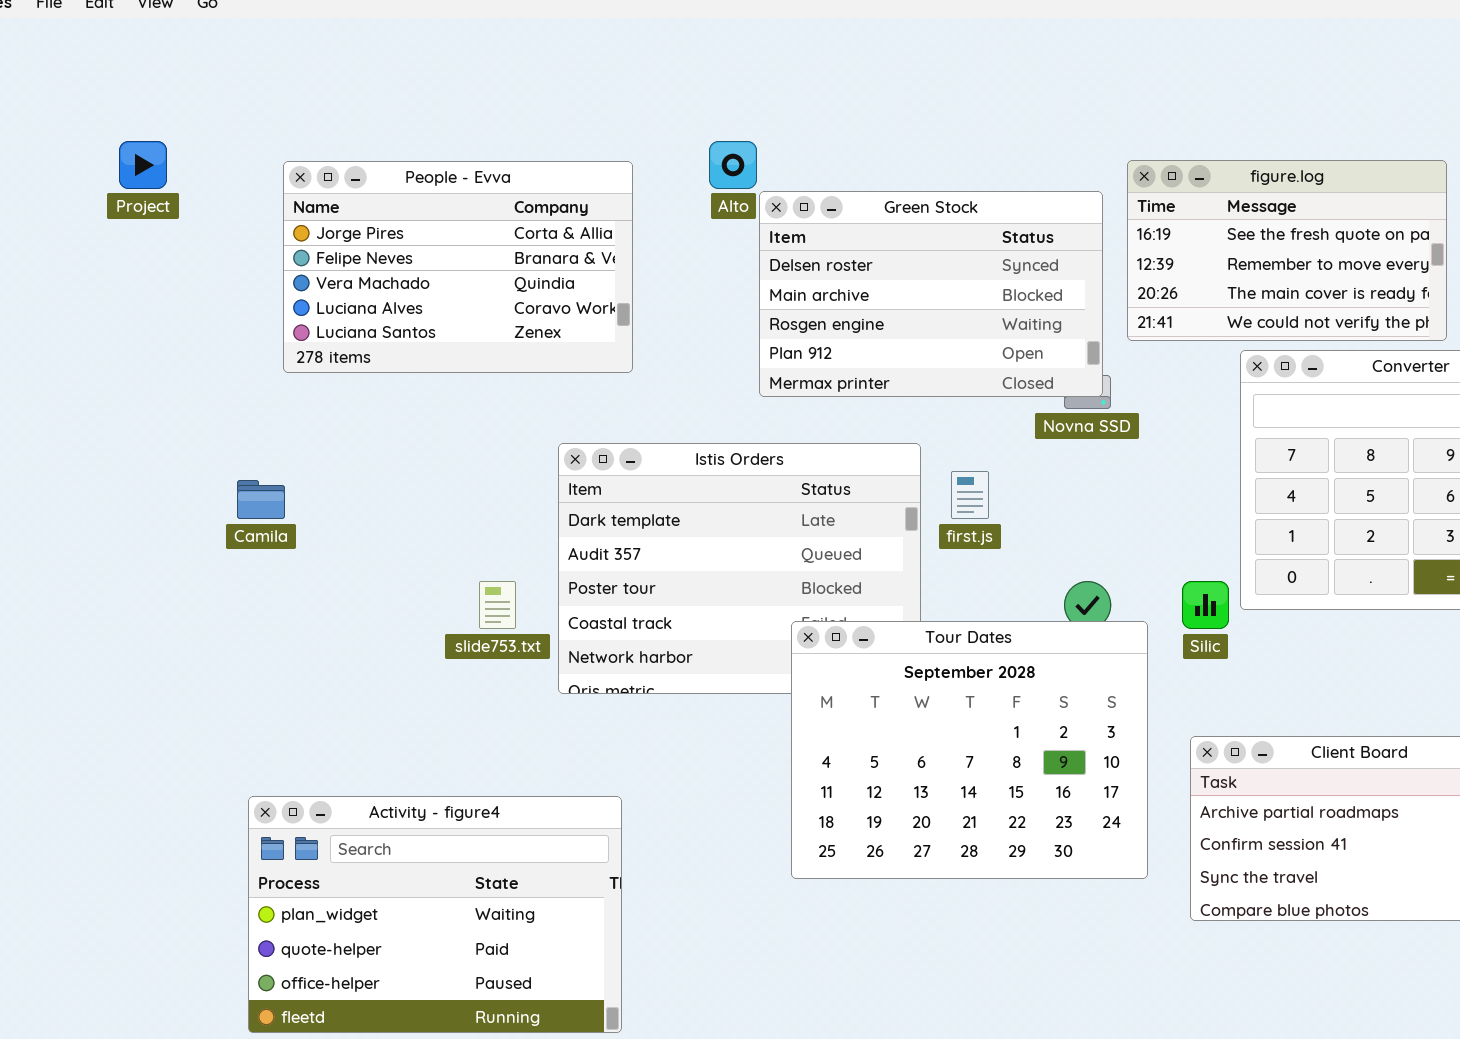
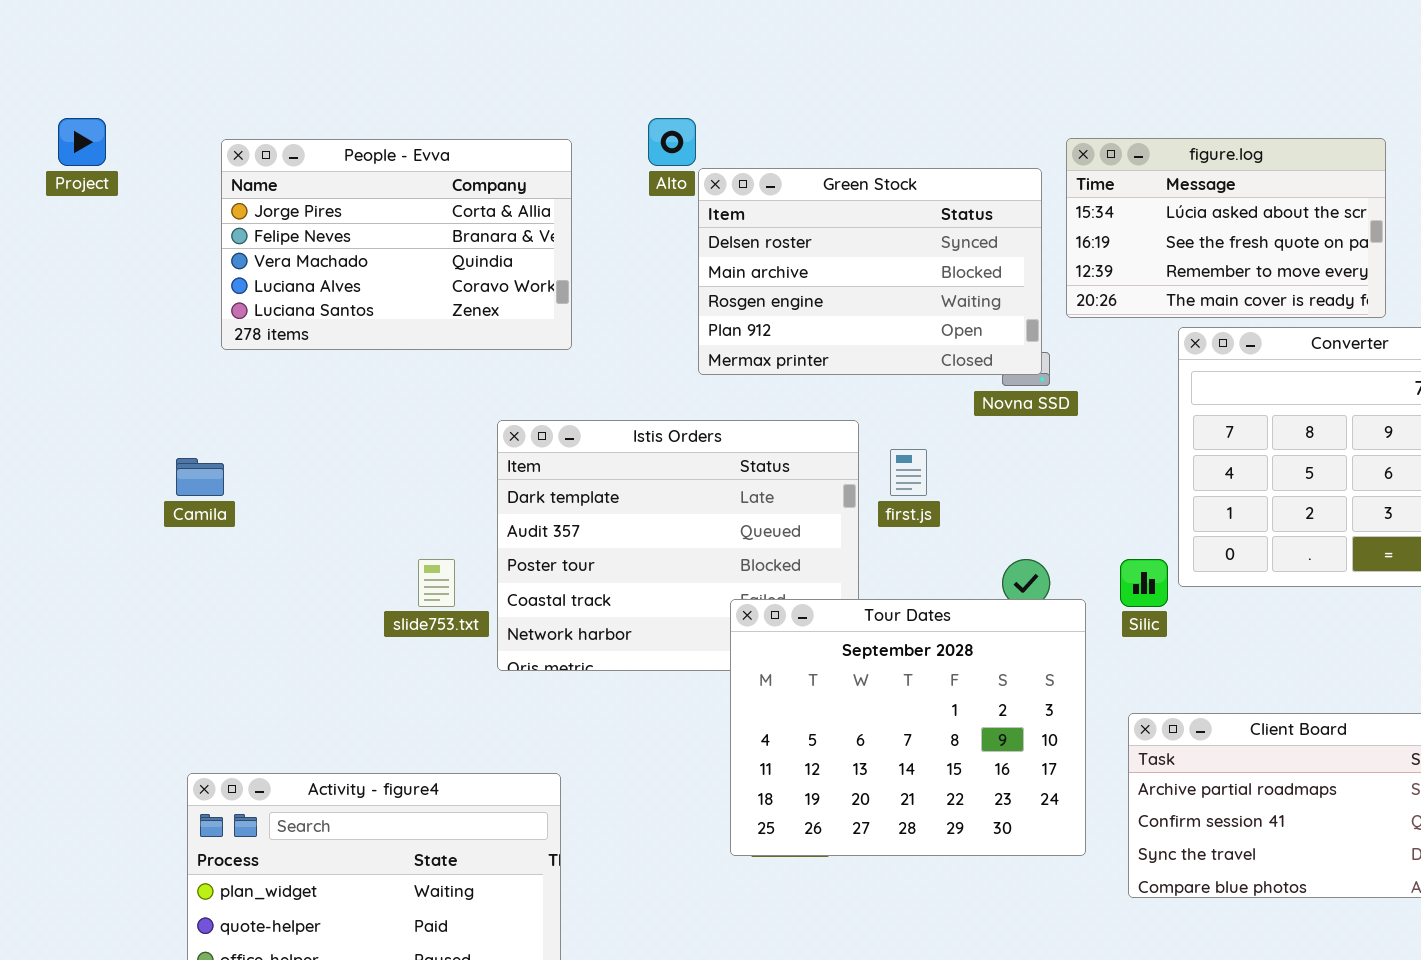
figure.log: [1127,160,1447,341] -> [1066,138,1386,318], scrolled up 1 row

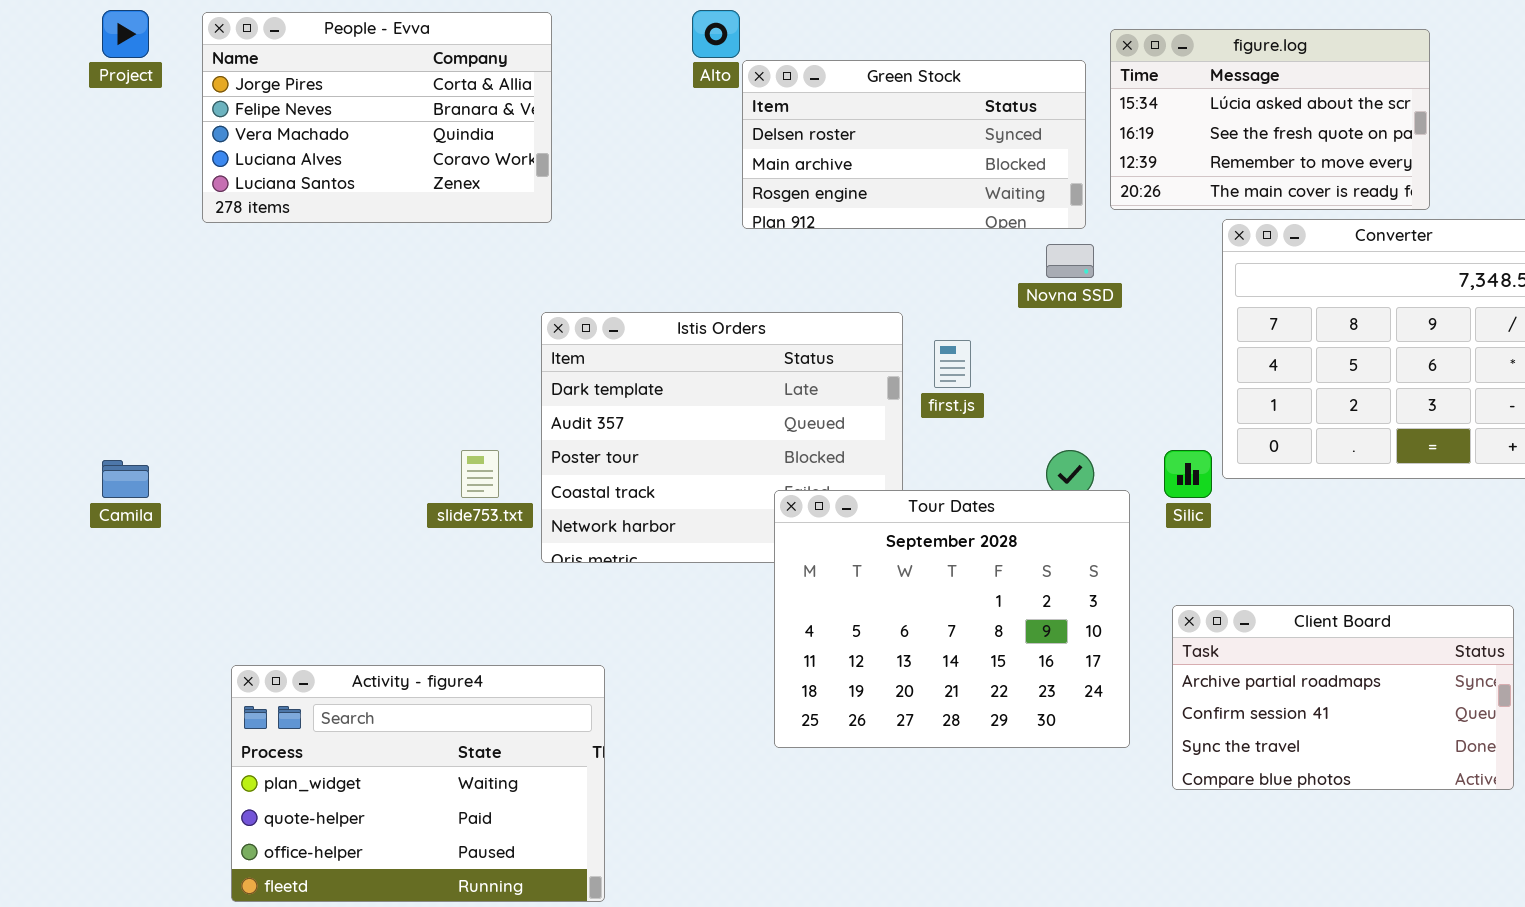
People - Evva: [221,139,572,350] -> [202,12,552,223], moved
Green Stock: [698,168,1042,375] -> [742,60,1086,229], resized
Camila: [176,458,224,496] -> [102,460,149,498], moved

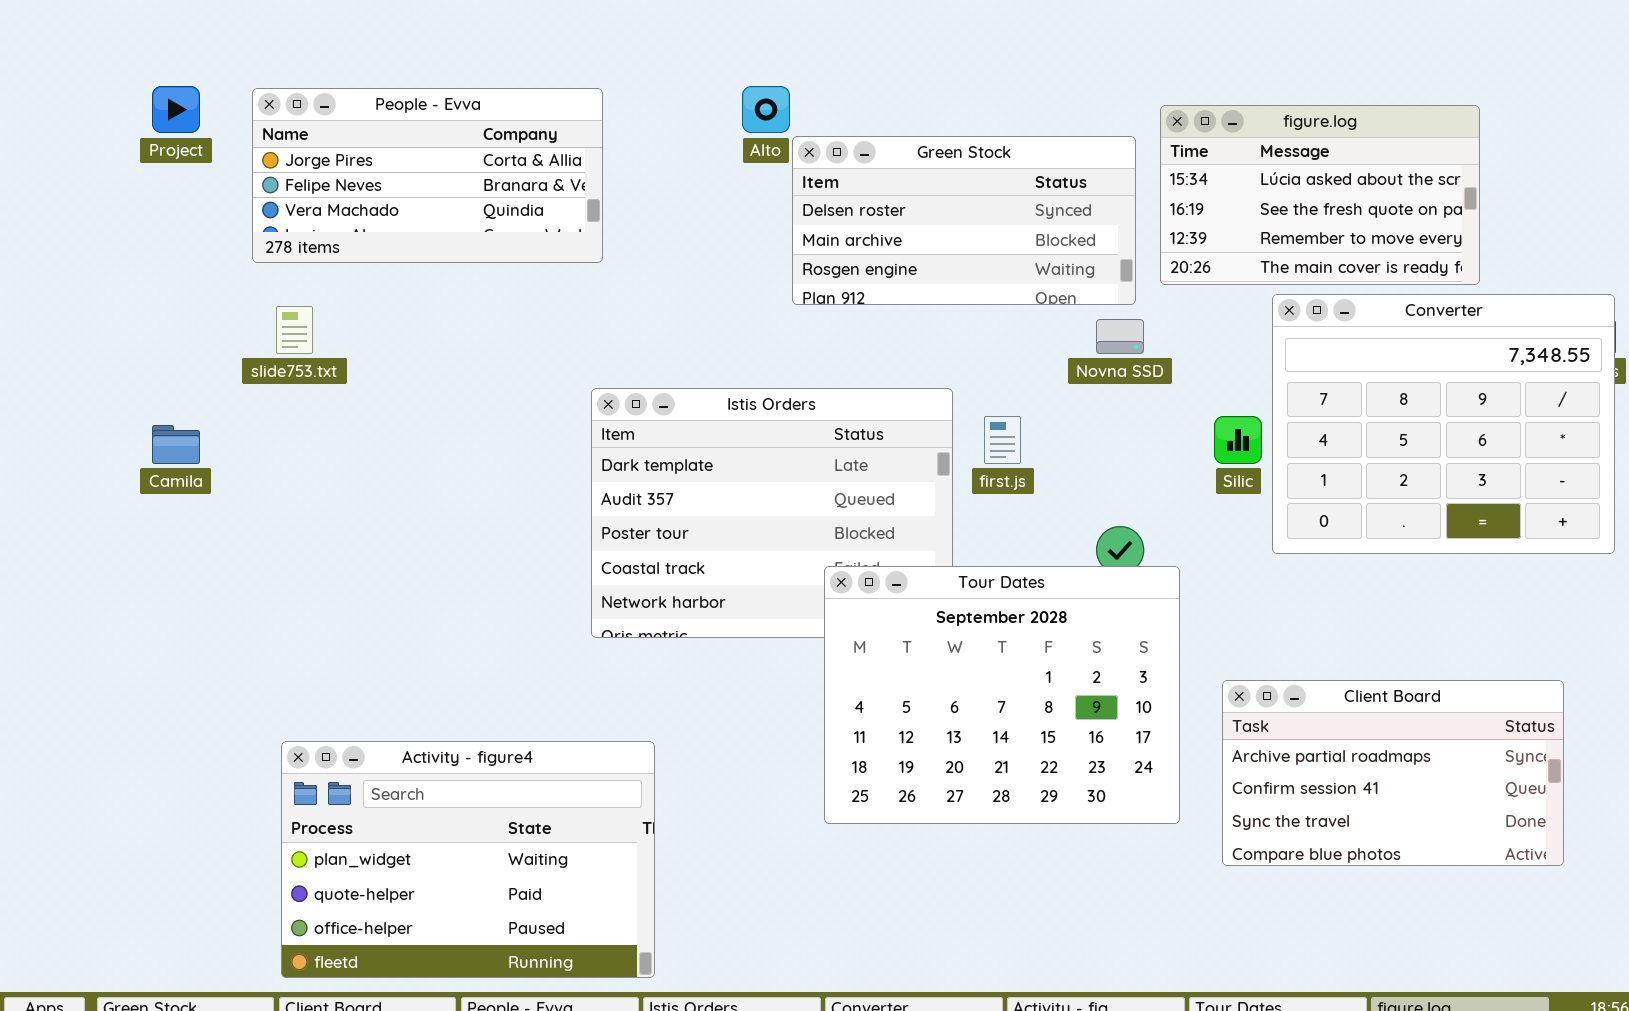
People - Evva: [202,12,552,223] -> [252,88,603,263], resized
slide753.txt: [461,450,499,498] -> [276,306,313,354], moved
Silic: [1164,450,1212,498] -> [1214,416,1262,464], moved
Camila: [102,460,149,498] -> [152,425,200,464], moved

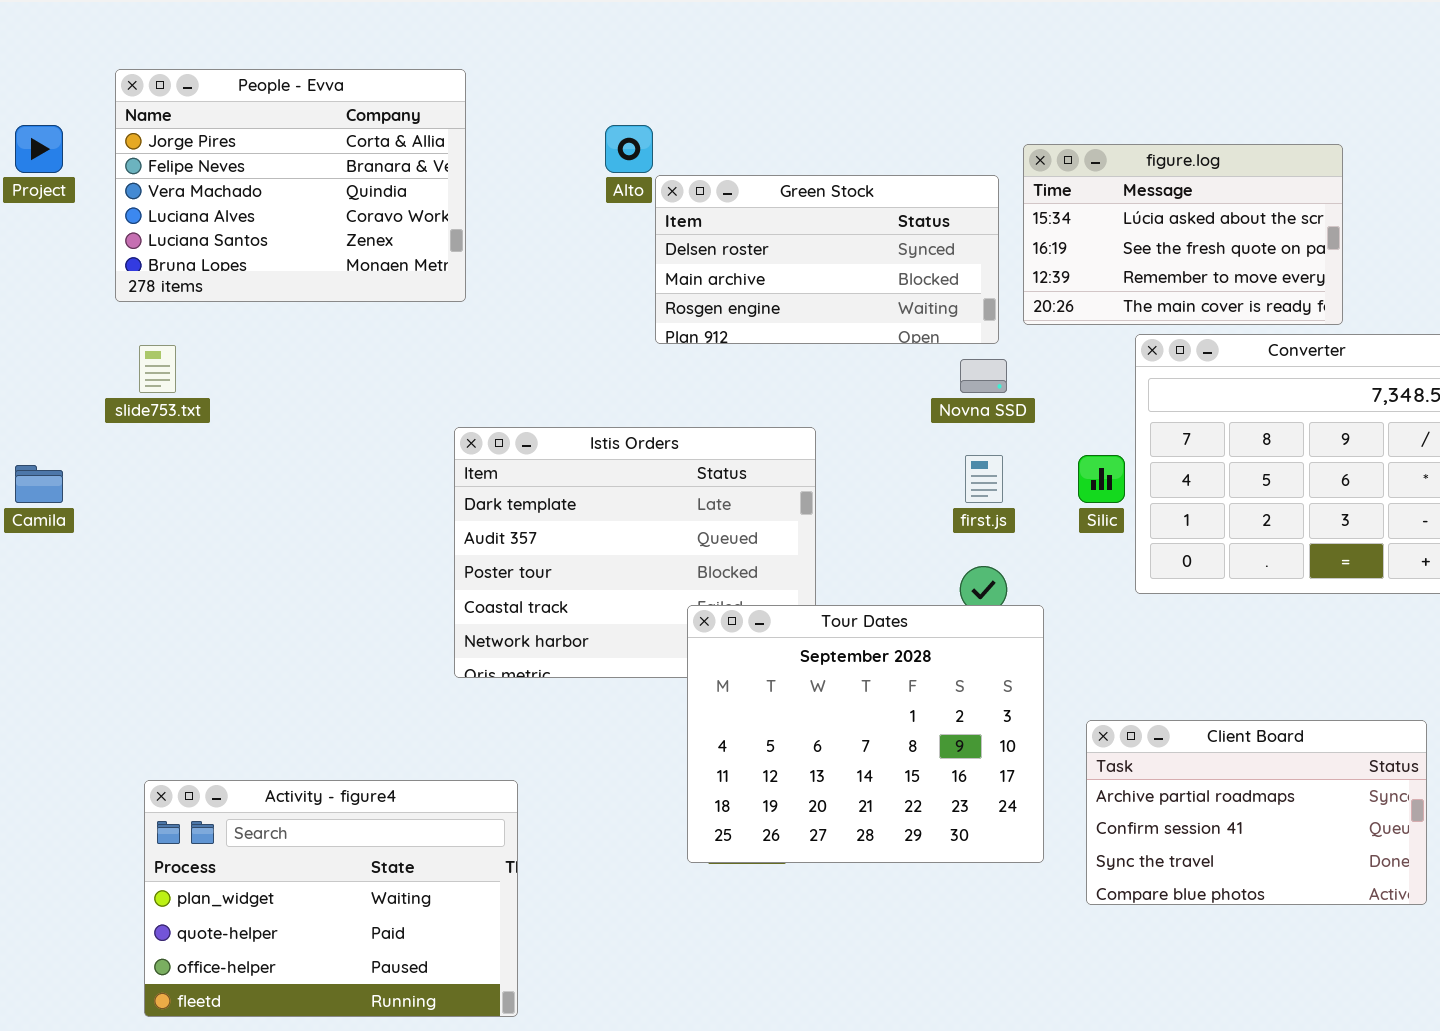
People - Evva: [252,88,603,263] -> [115,69,466,302], resized
first.js: [984,416,1021,464] -> [965,455,1003,503], moved

